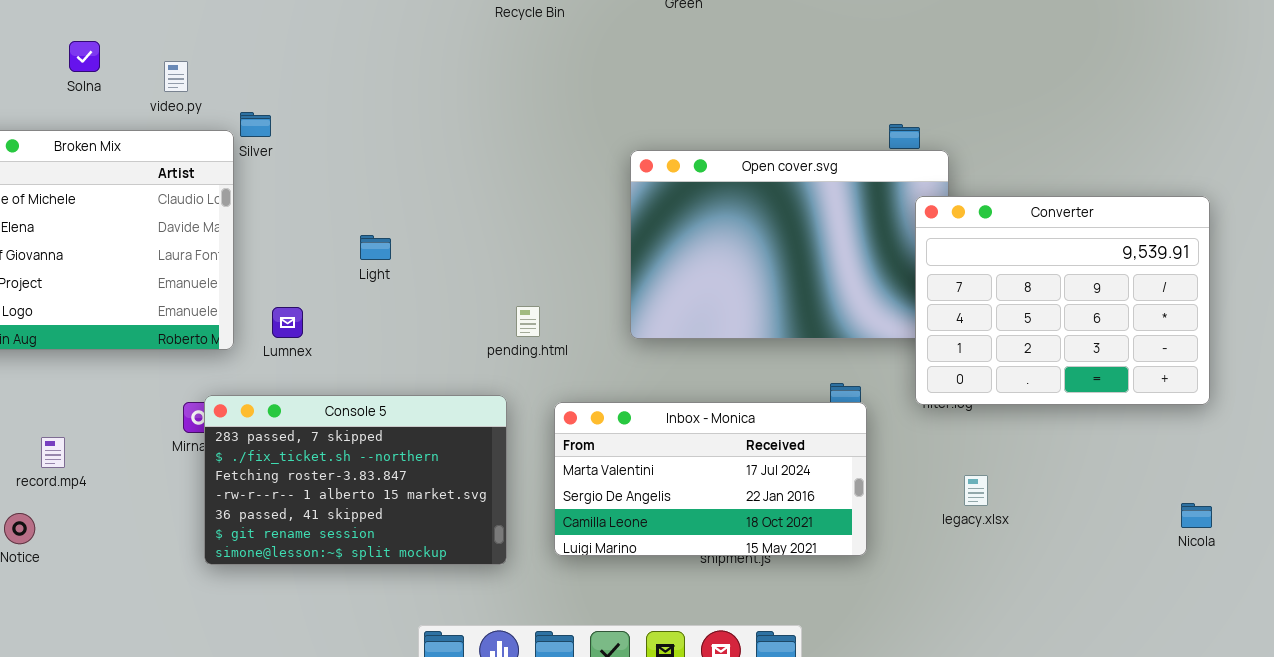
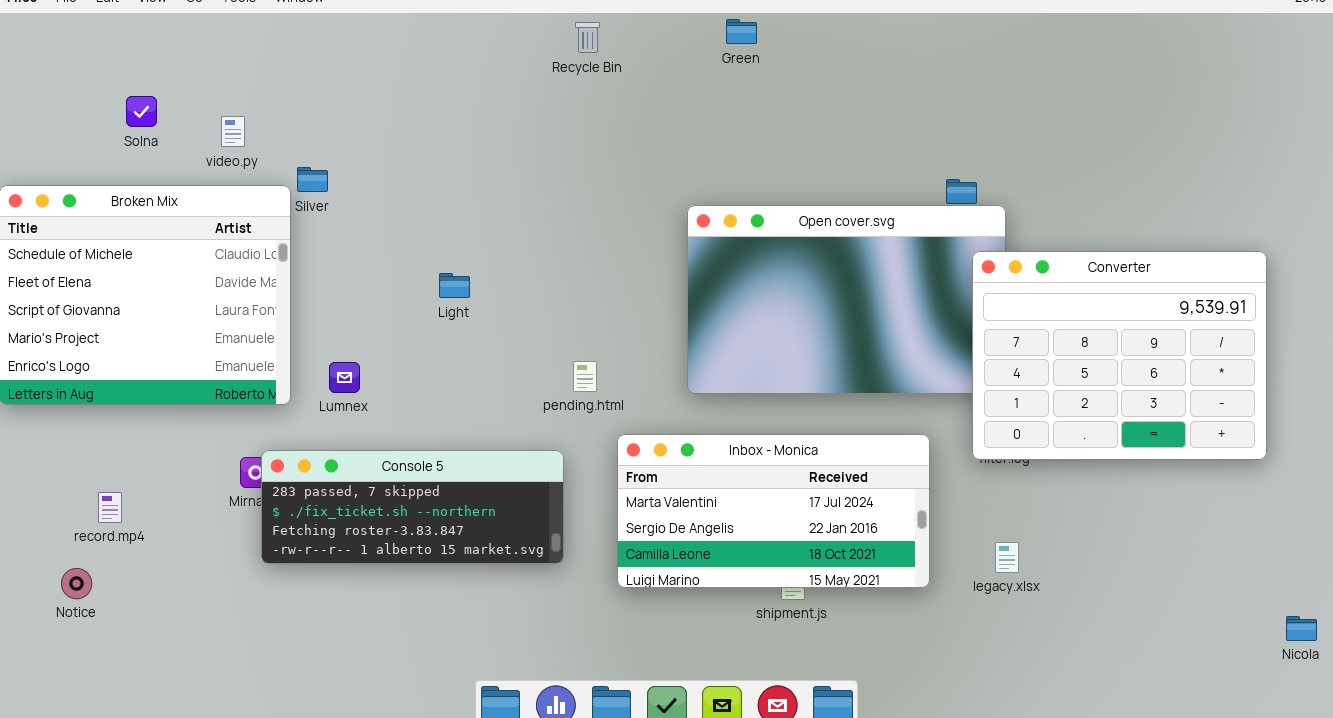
Light: [360,235,391,260] -> [439,273,470,298], moved
Console 5: [204,395,507,565] -> [261,450,564,564], resized
Inbox - Monica: [554,402,867,556] -> [617,434,930,588], moved
legacy.xlsx: [964,475,988,506] -> [995,542,1019,573], moved
Nicola: [1181,503,1212,528] -> [1286,616,1317,641], moved

